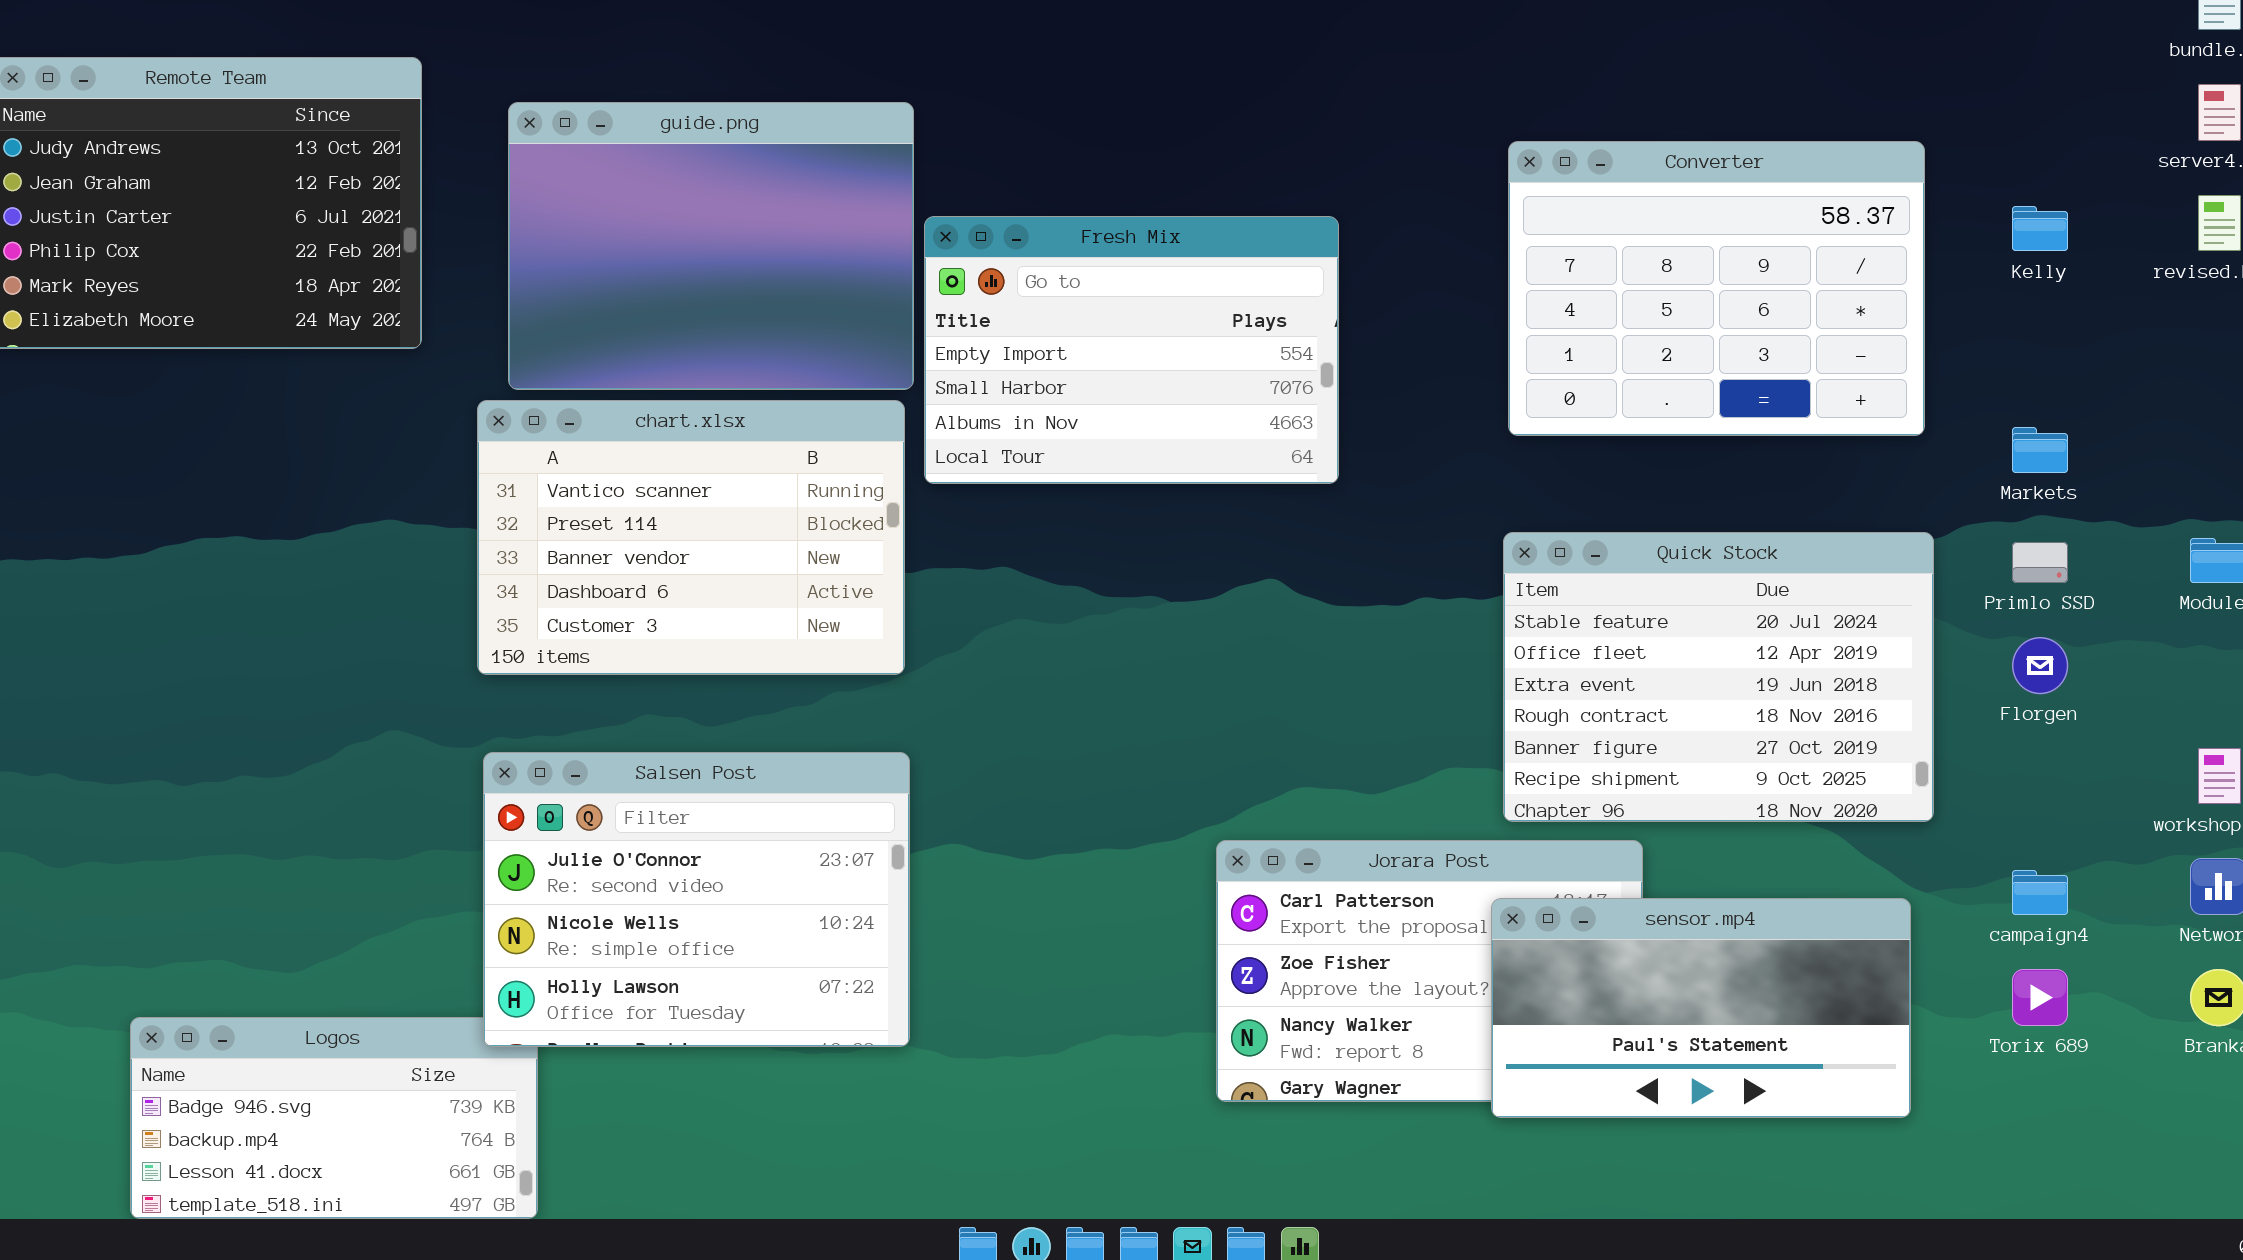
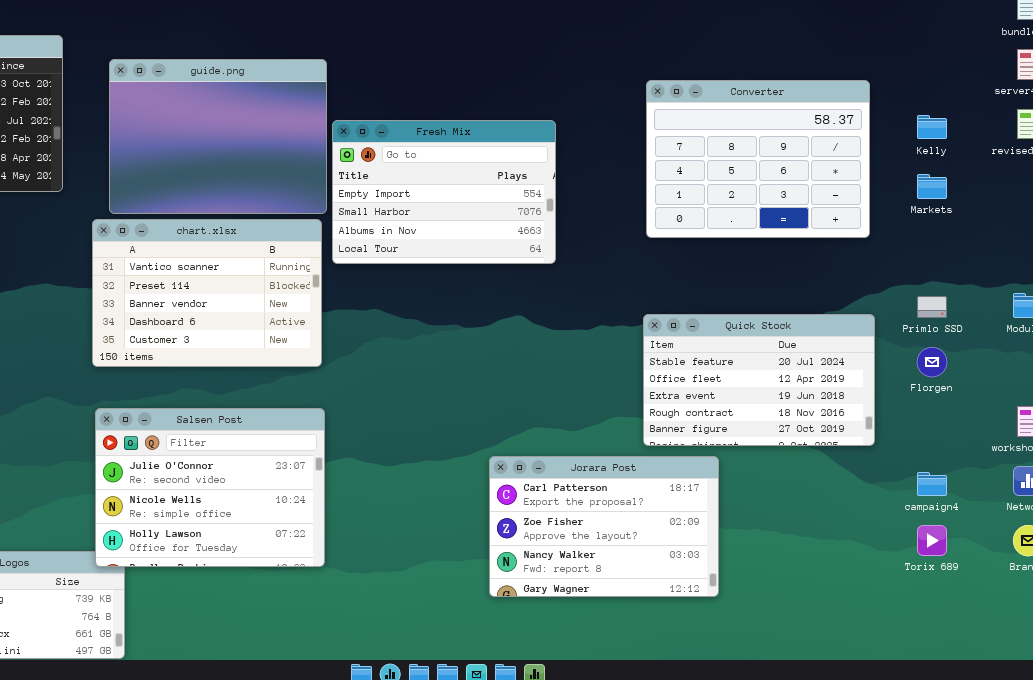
Markets: [2012,427,2068,473] -> [917,174,947,199], moved
Quick Stock: [1503,532,1934,822] -> [643,314,875,446], resized
sensor.mp4: [1491,898,1911,1118] -> none, closed

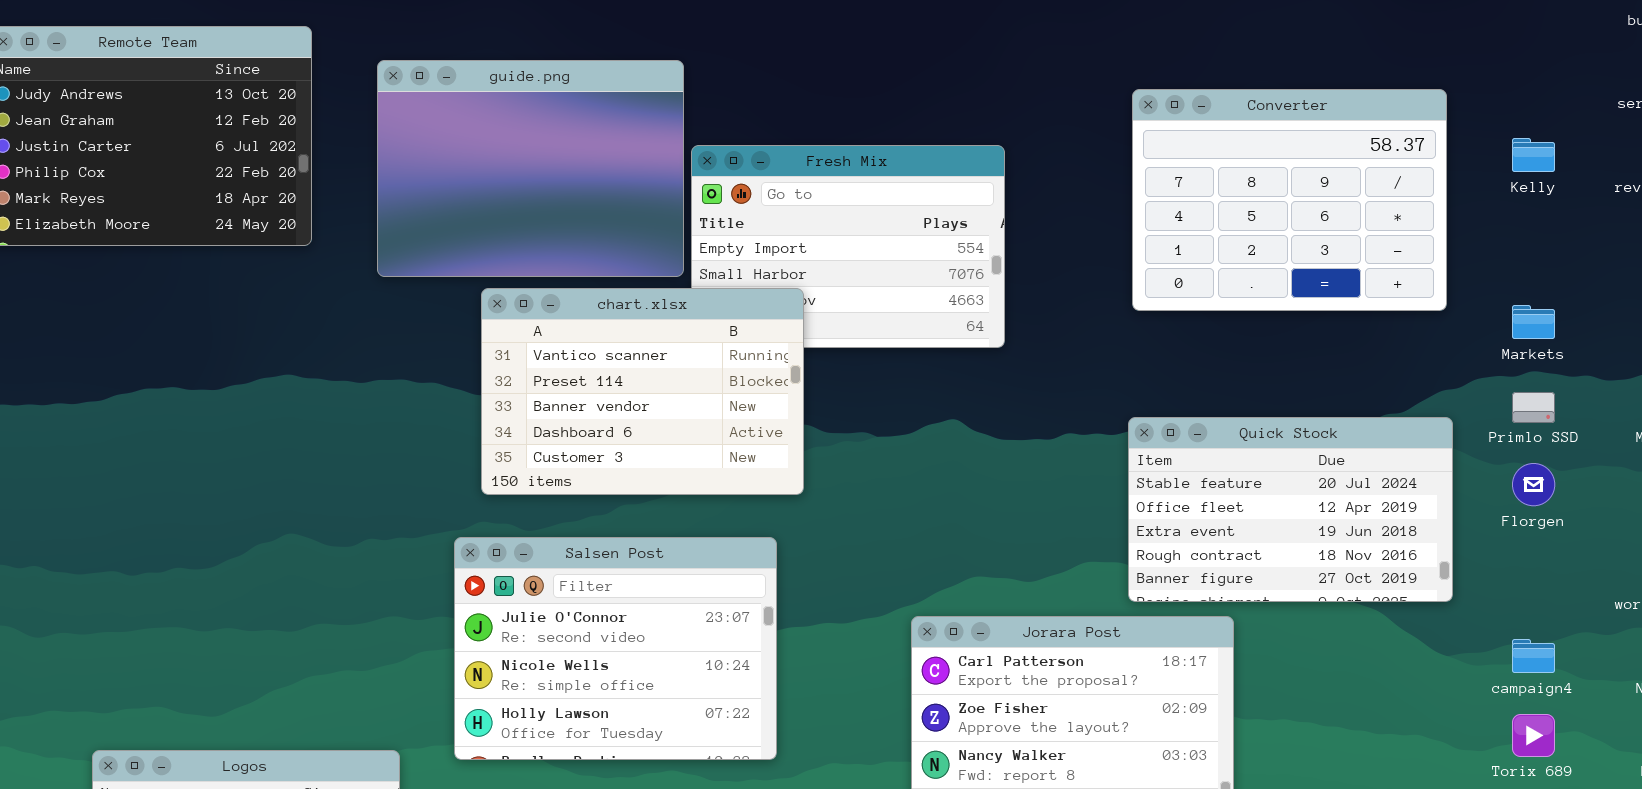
Markets: [917,174,947,199] -> [1512,305,1555,339], moved
chart.xlsx: [92,219,322,367] -> [481,288,804,495], moved
Salsen Post: [95,408,325,567] -> [454,537,777,760], moved

